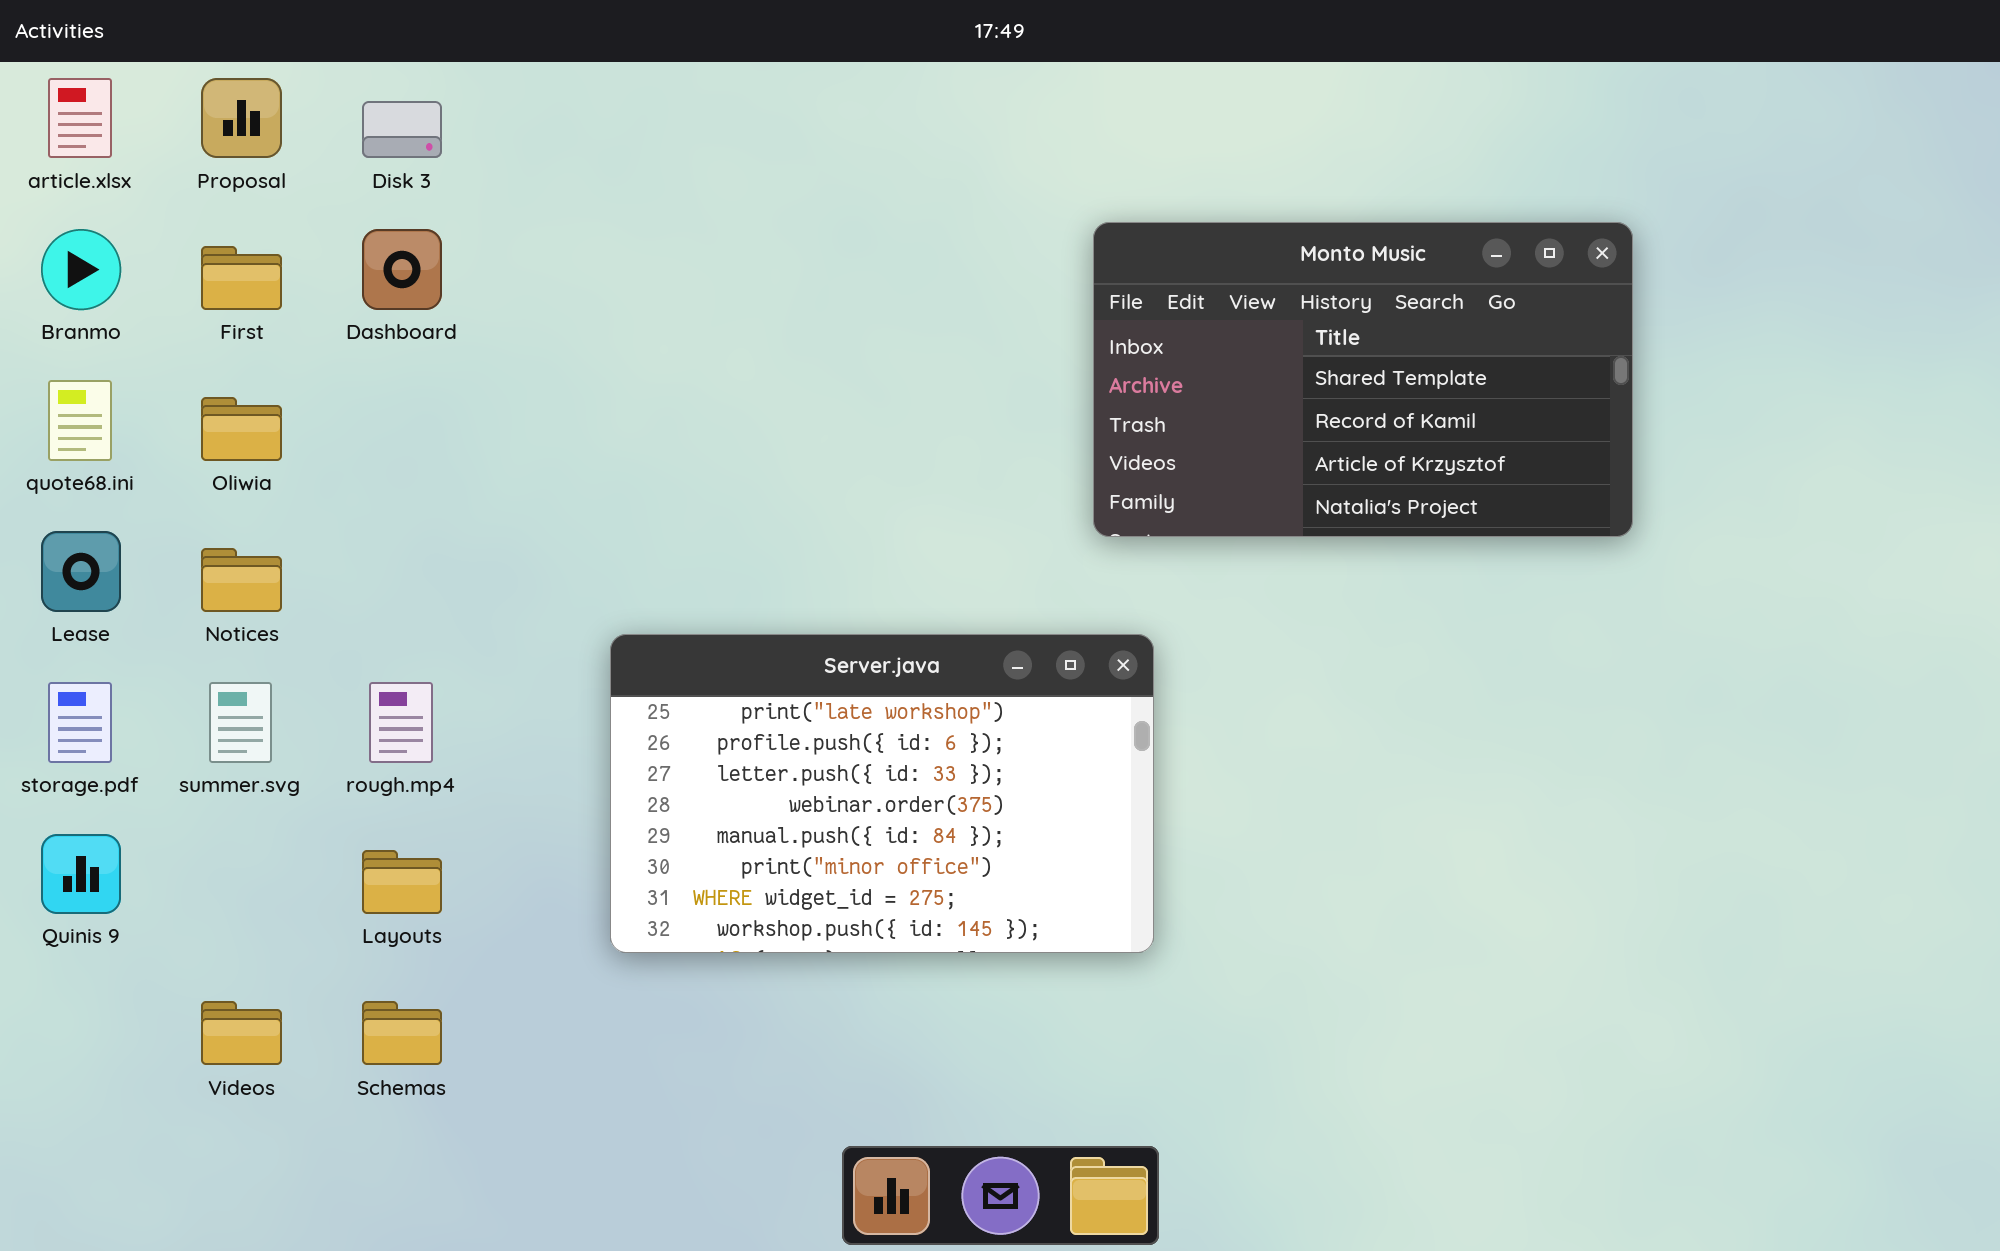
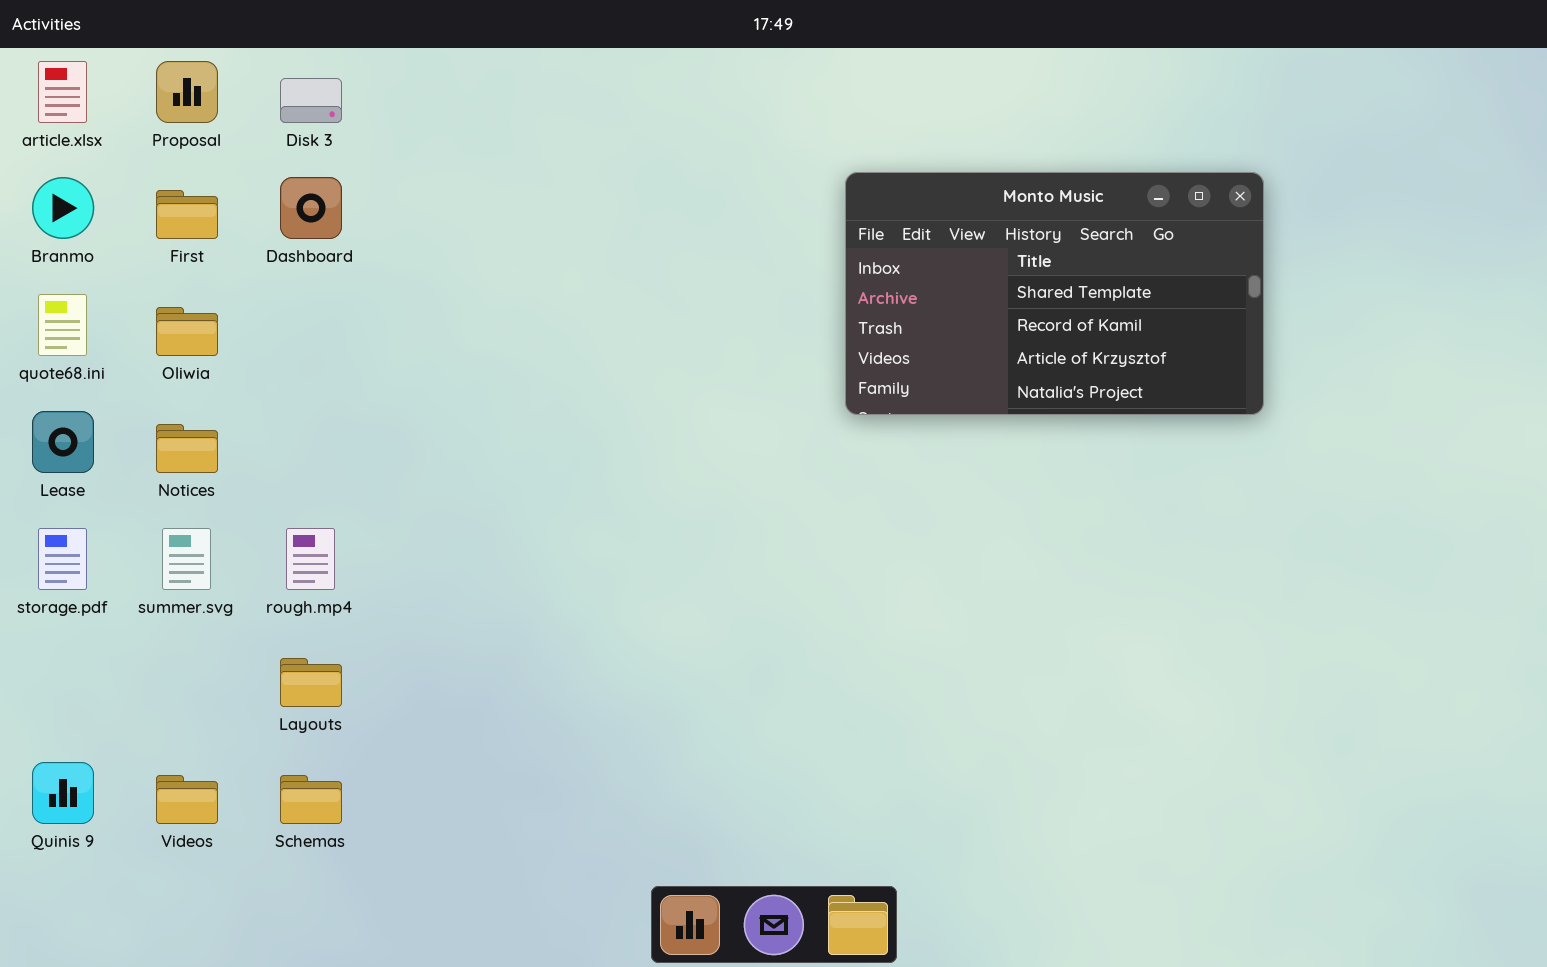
Server.java: [610,634,1154,953] -> none, closed
Quinis 9: [41,834,121,914] -> [32,762,94,824], moved

